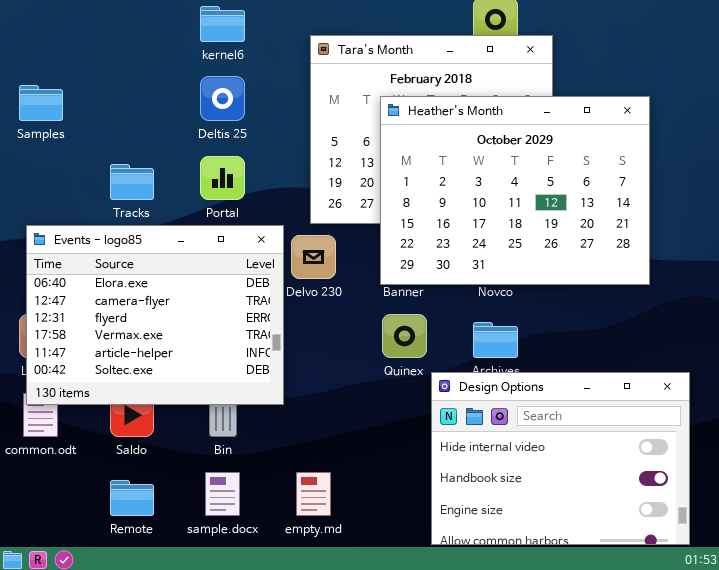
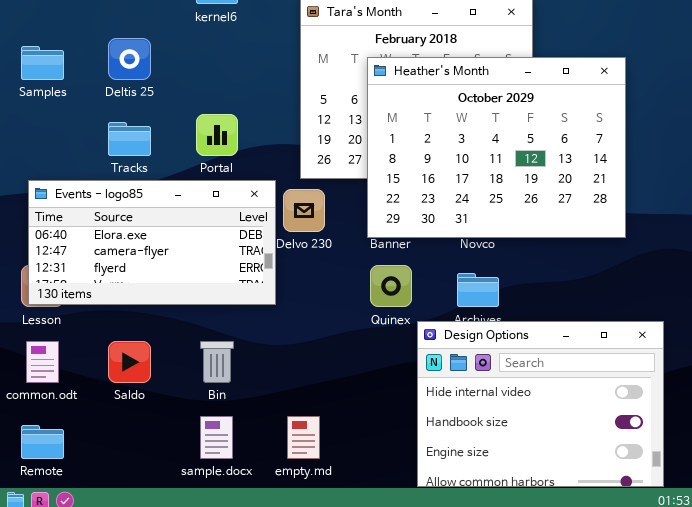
Deltis 25: [200,76,245,121] -> [108,38,151,80], moved
Events - logo85: [26,225,284,405] -> [28,180,276,305], resized
Remote: [110,480,154,516] -> [21,425,64,459], moved

